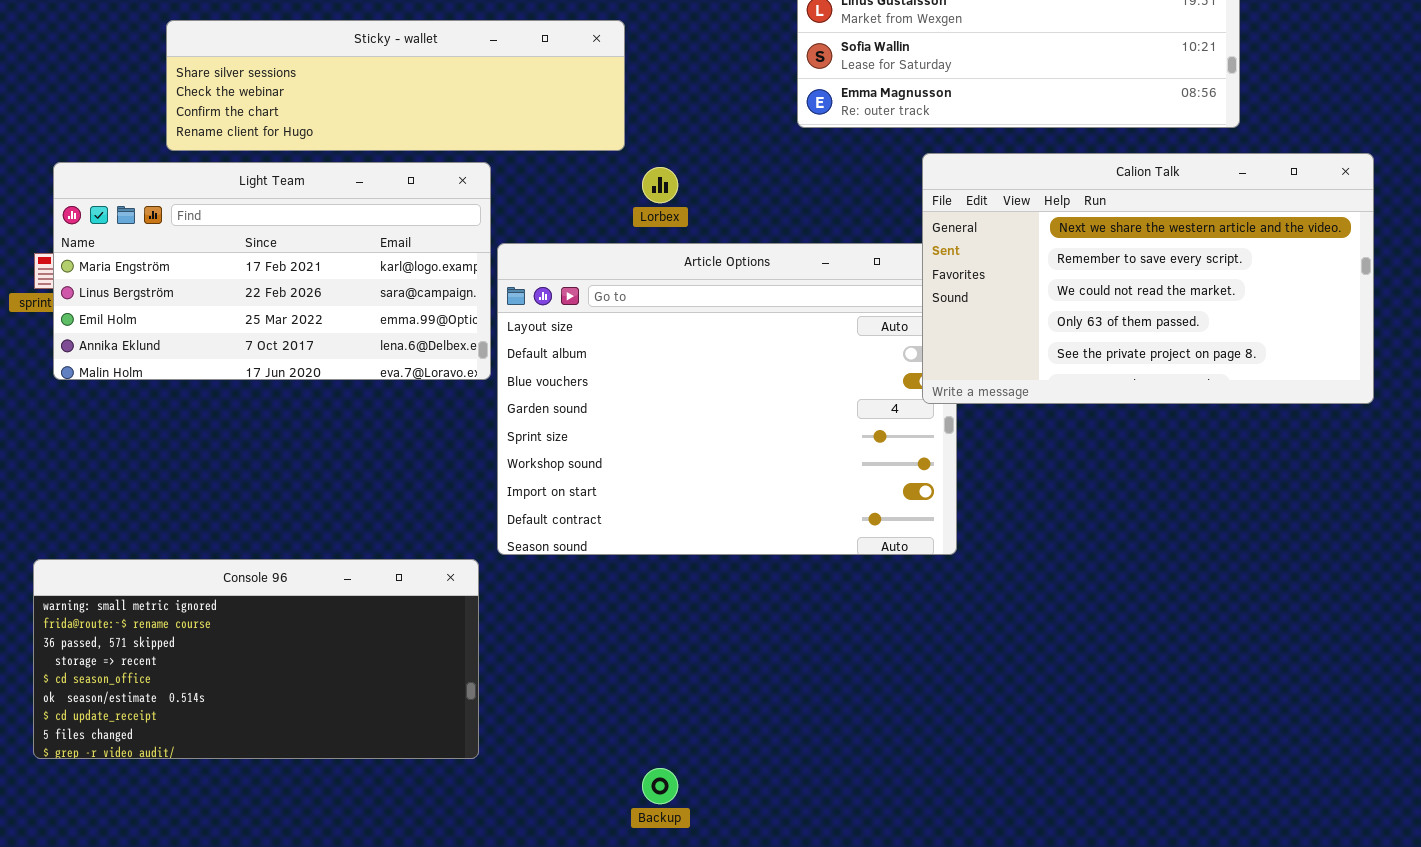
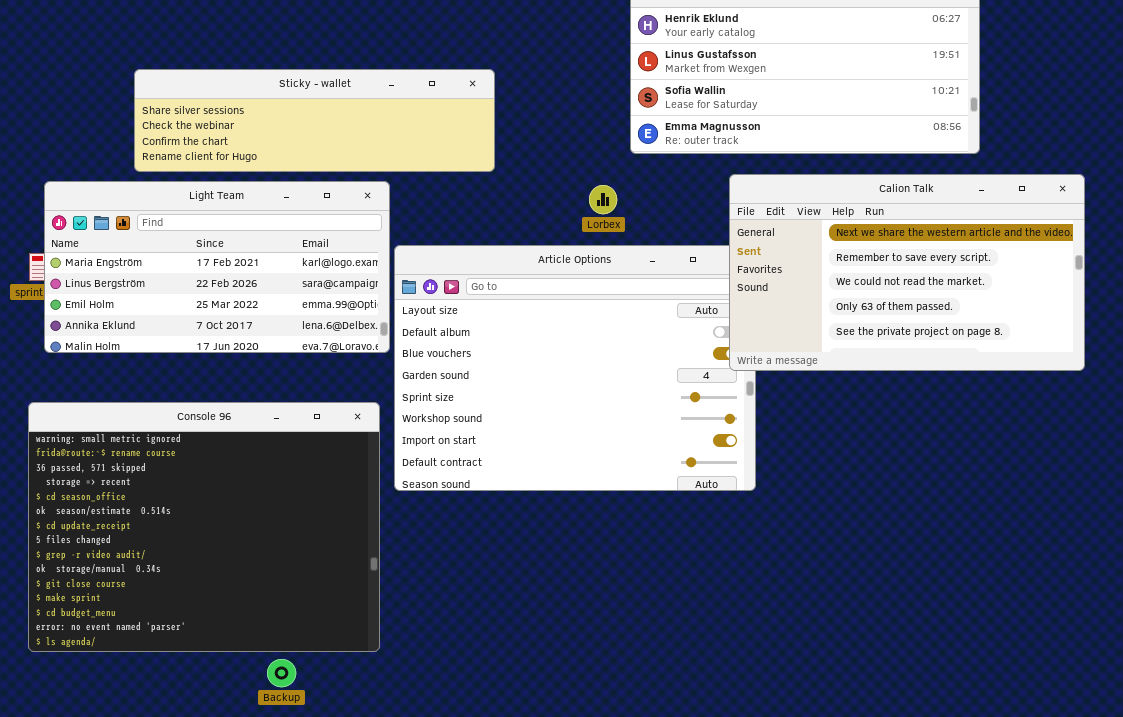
Lorbex: [642,167,678,203] -> [589,185,617,214], moved
Console 96: [33,559,479,759] -> [28,402,380,652], resized
Backup: [642,768,678,804] -> [267,659,296,687], moved

